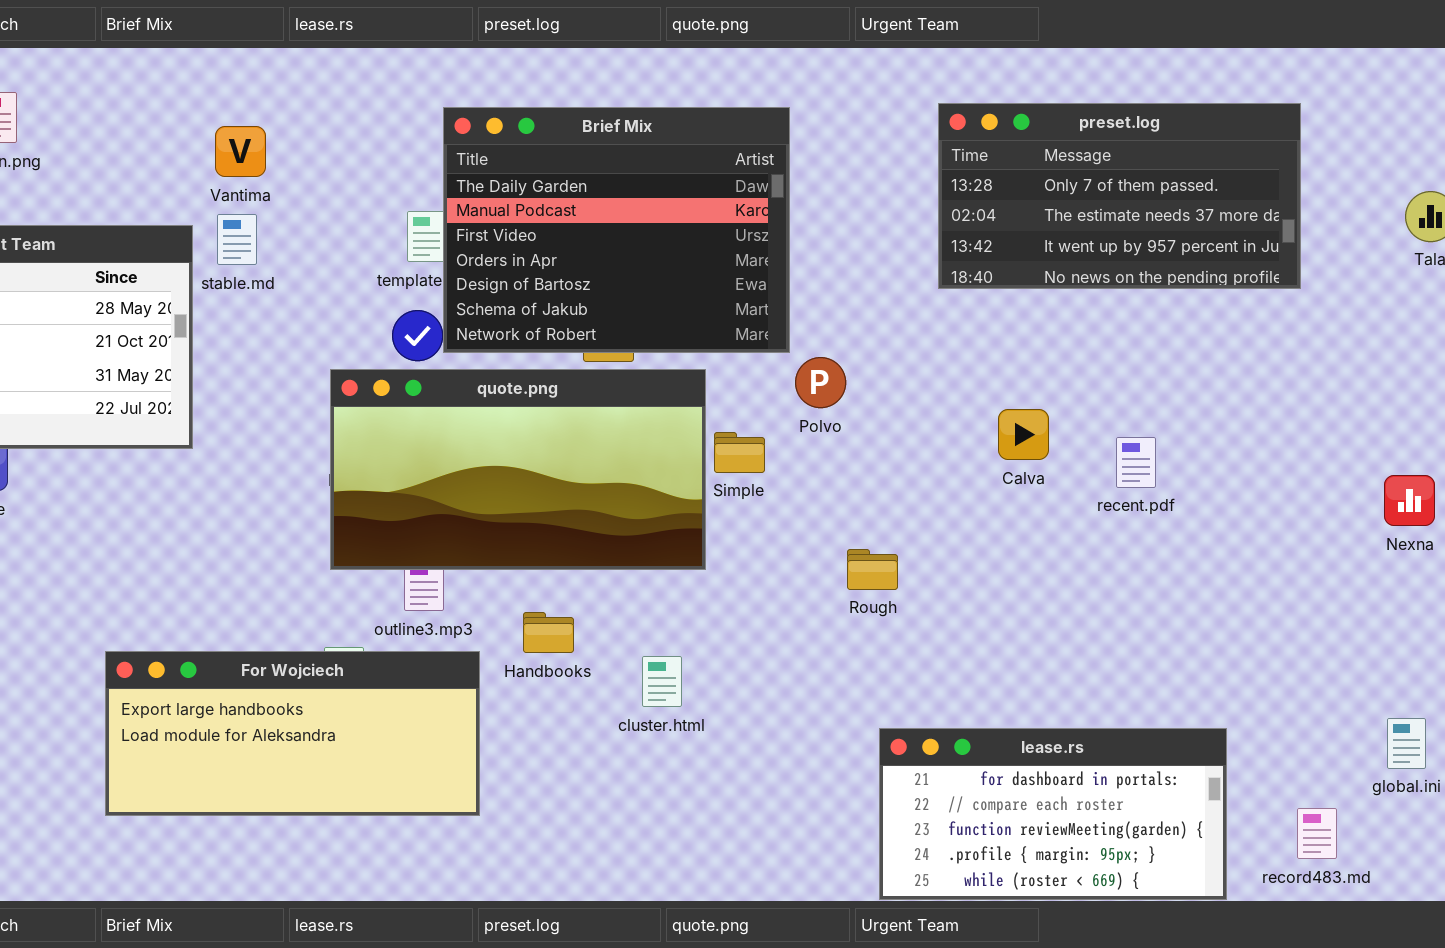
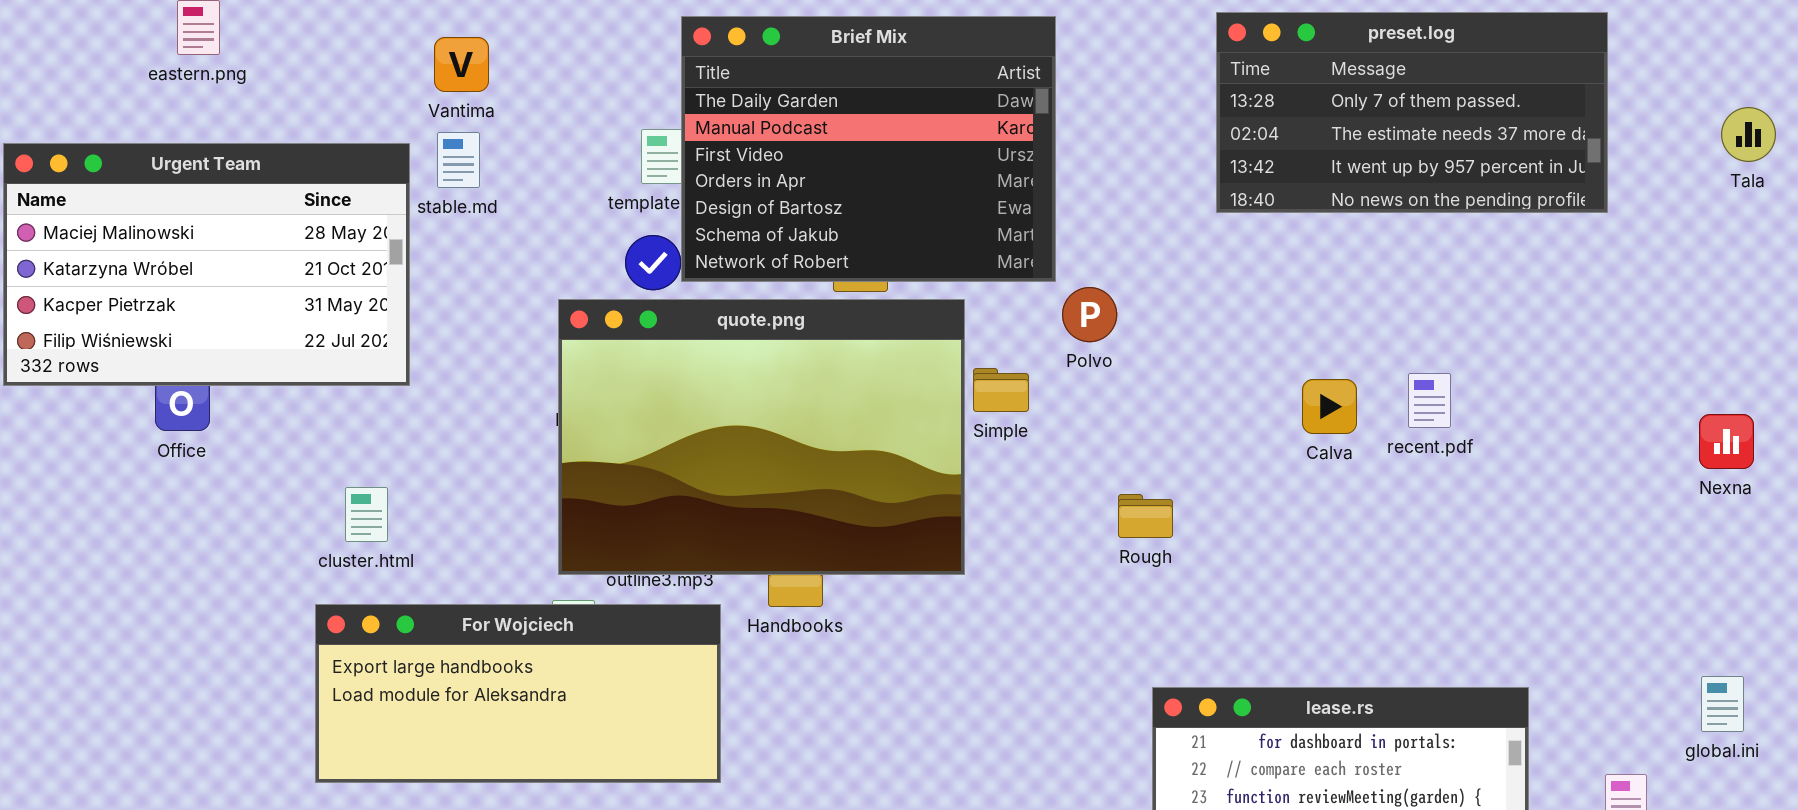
quote.png: [330,369,706,570] -> [558,299,965,575], resized
Calva: [998,409,1049,460] -> [1302,379,1357,434], moved
cluster.html: [642,656,682,707] -> [345,487,388,542], moved

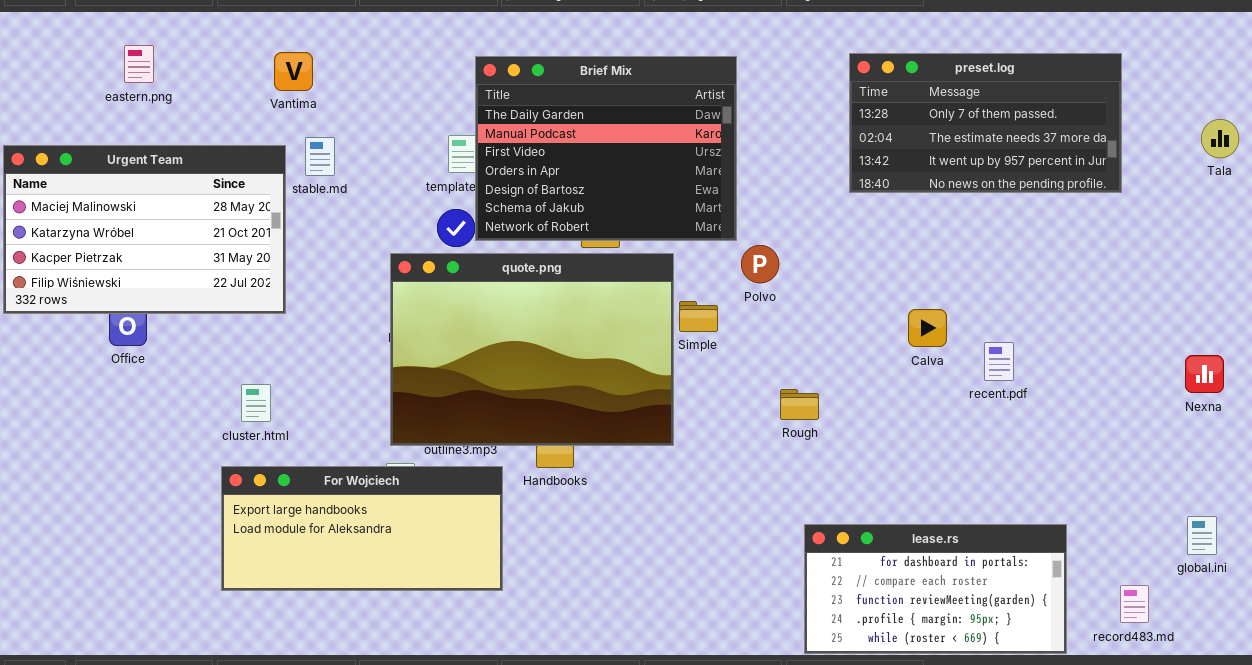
Vantima: [434,37,489,92] -> [274,52,313,91], moved
recent.pdf: [1408,373,1451,428] -> [984,342,1014,381], moved
Nexna: [1699,414,1754,469] -> [1185,355,1224,393], moved

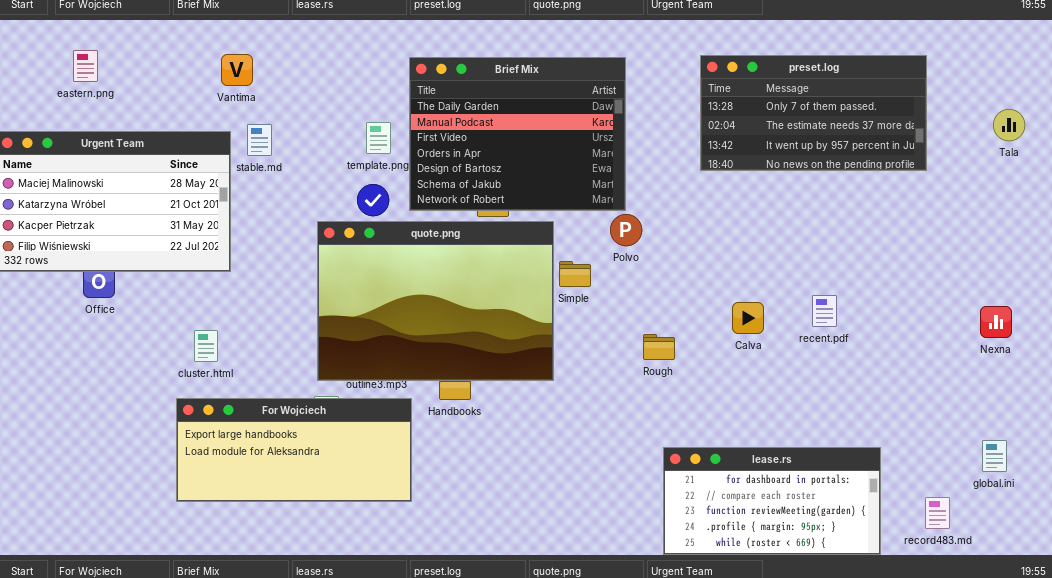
eastern.png: [124,45,154,83] -> [73,50,98,82], moved
Brief Mix: [475,56,737,241] -> [409,57,626,211], moved
Calva: [908,309,947,347] -> [732,302,764,334], moved

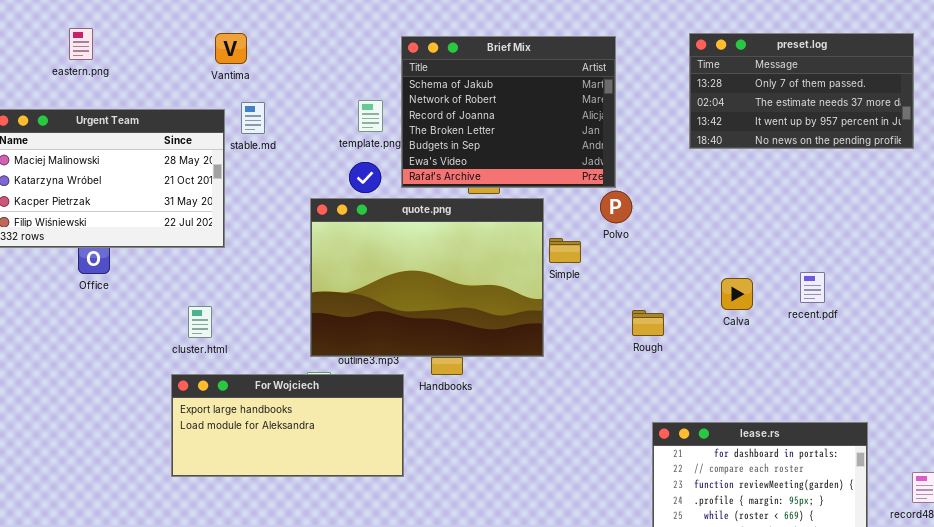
Brief Mix: [409,57,626,211] -> [401,36,616,188], scrolled down 5 rows

